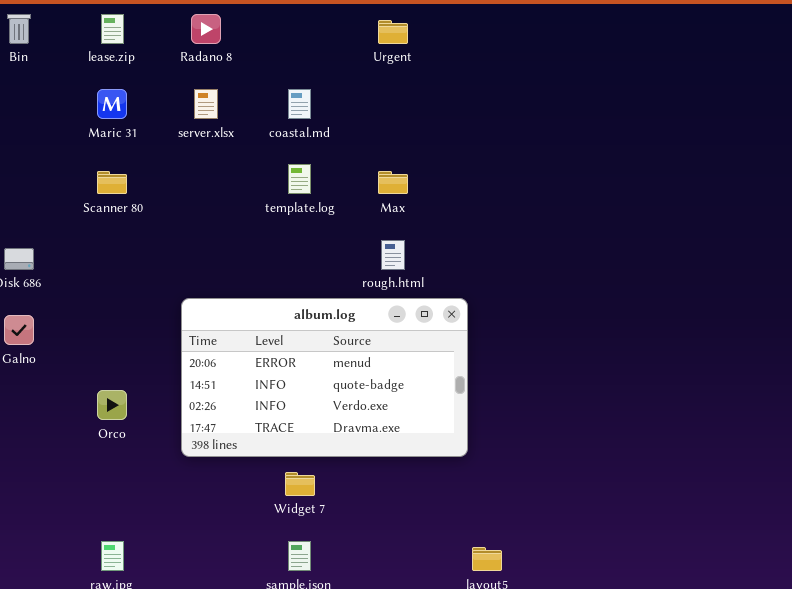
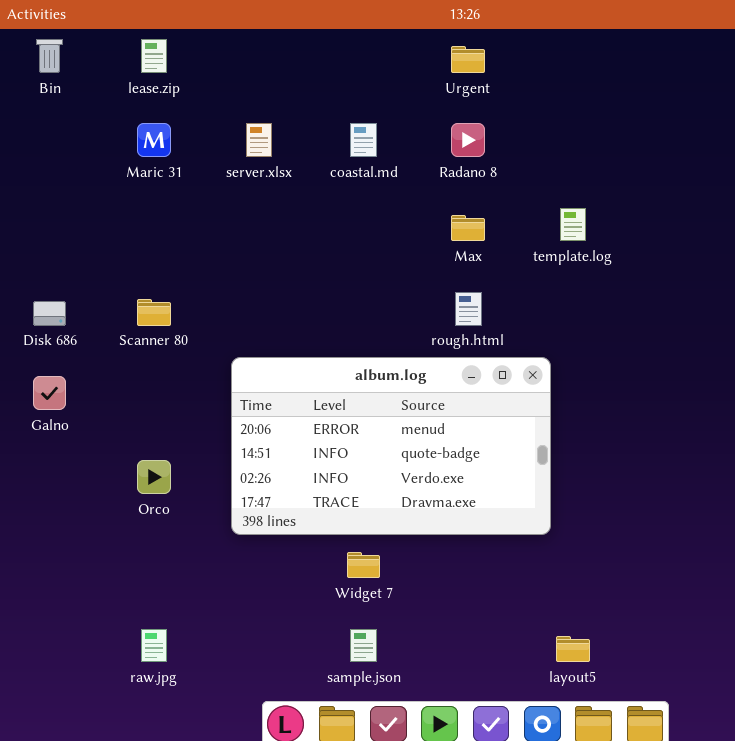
Radano 8: [191,14,221,44] -> [451,123,485,157], moved
template.log: [288,164,311,194] -> [560,208,586,241], moved
Scanner 80: [97,171,127,194] -> [137,299,171,326], moved

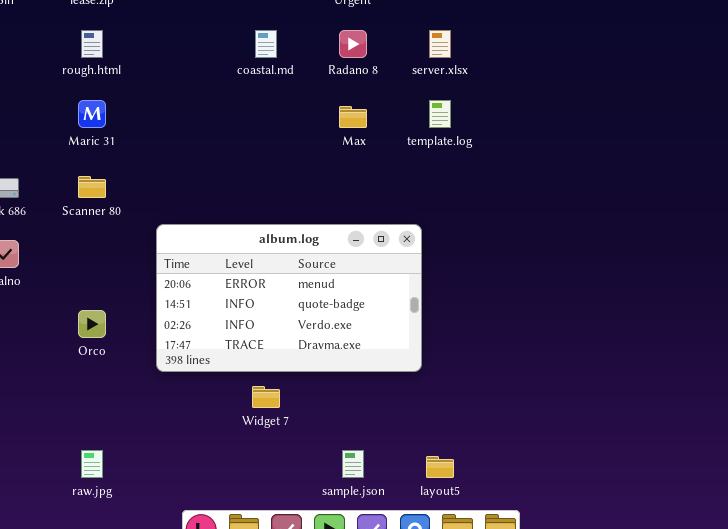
Maric 31: [137,123,171,157] -> [78,100,106,128], moved
server.xlsx: [246,123,272,157] -> [429,30,451,58], moved
rough.html: [455,292,482,326] -> [81,30,103,58], moved
sample.json: [350,629,377,662] -> [342,450,364,478], moved

